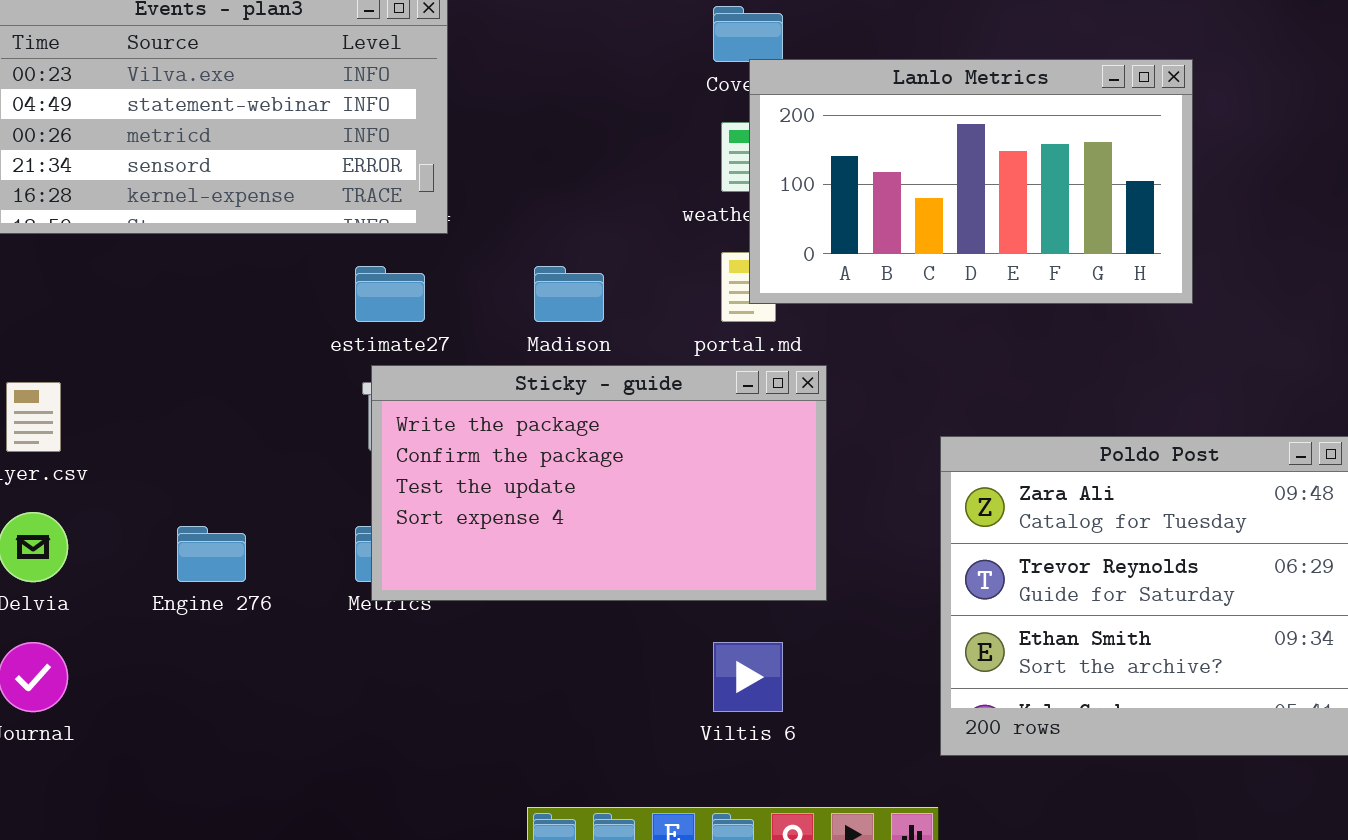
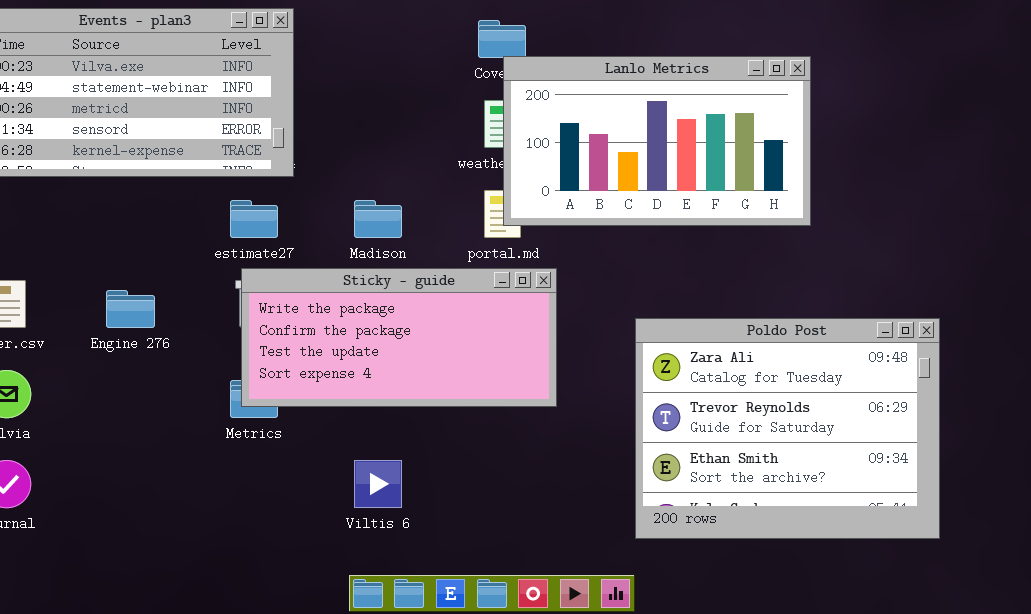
Sticky - guide: [371,365,827,601] -> [241,268,557,407], resized
Engine 276: [177,526,246,582] -> [106,290,155,328], moved
Viltis 6: [713,642,783,712] -> [354,460,402,508], moved

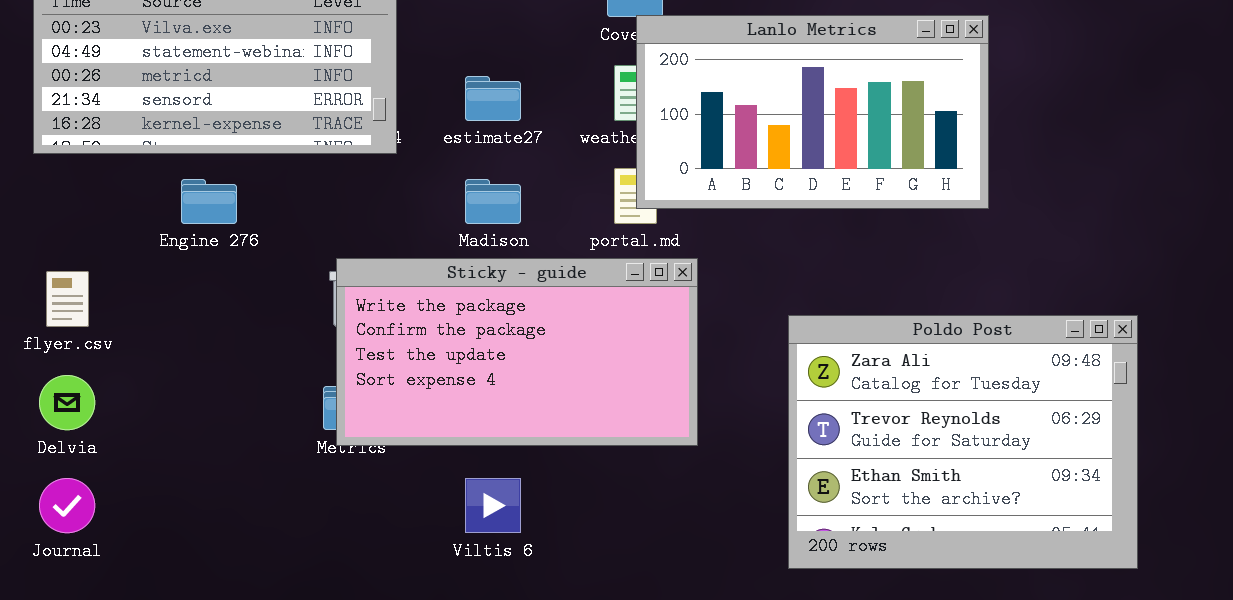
estimate27: [230,200,278,238] -> [465,76,521,121], moved
Sticky - guide: [241,268,557,407] -> [336,258,698,446], resized
Engine 276: [106,290,155,328] -> [181,179,237,224], moved

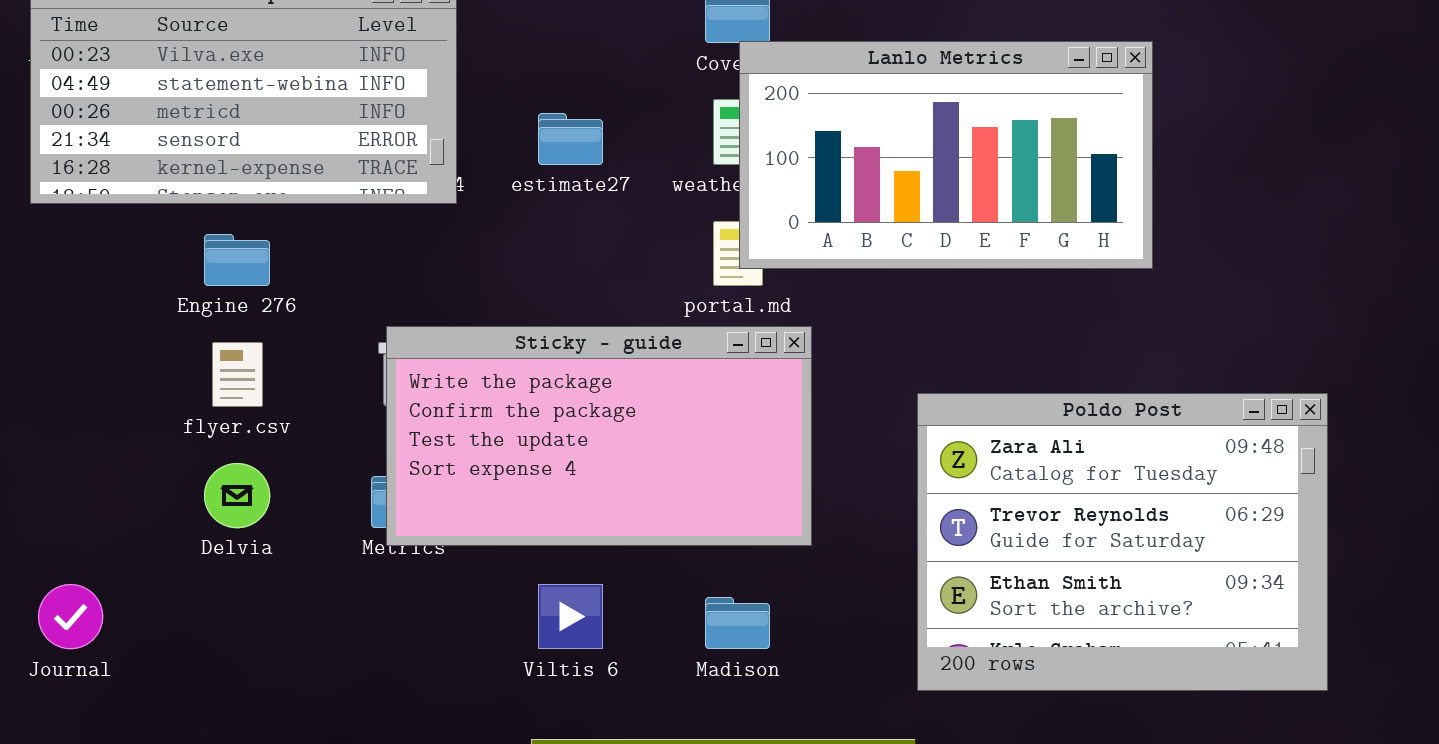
Madison: [465,179,521,224] -> [705,597,770,649], moved
flyer.csv: [46,271,89,327] -> [212,342,263,407], moved
Delvia: [39,375,95,430] -> [204,463,270,528], moved

